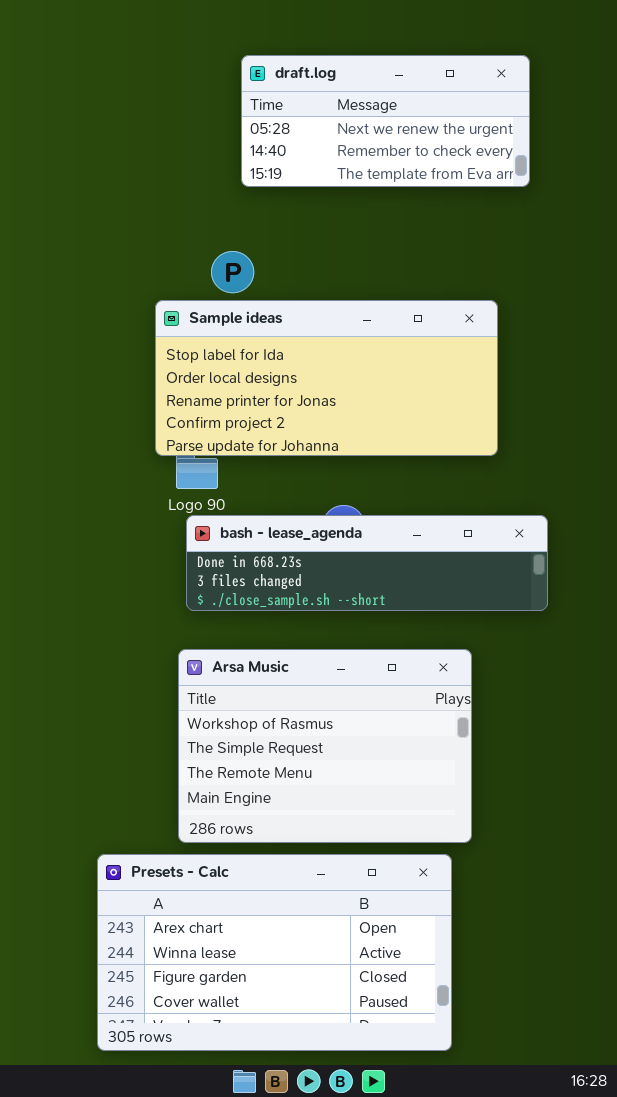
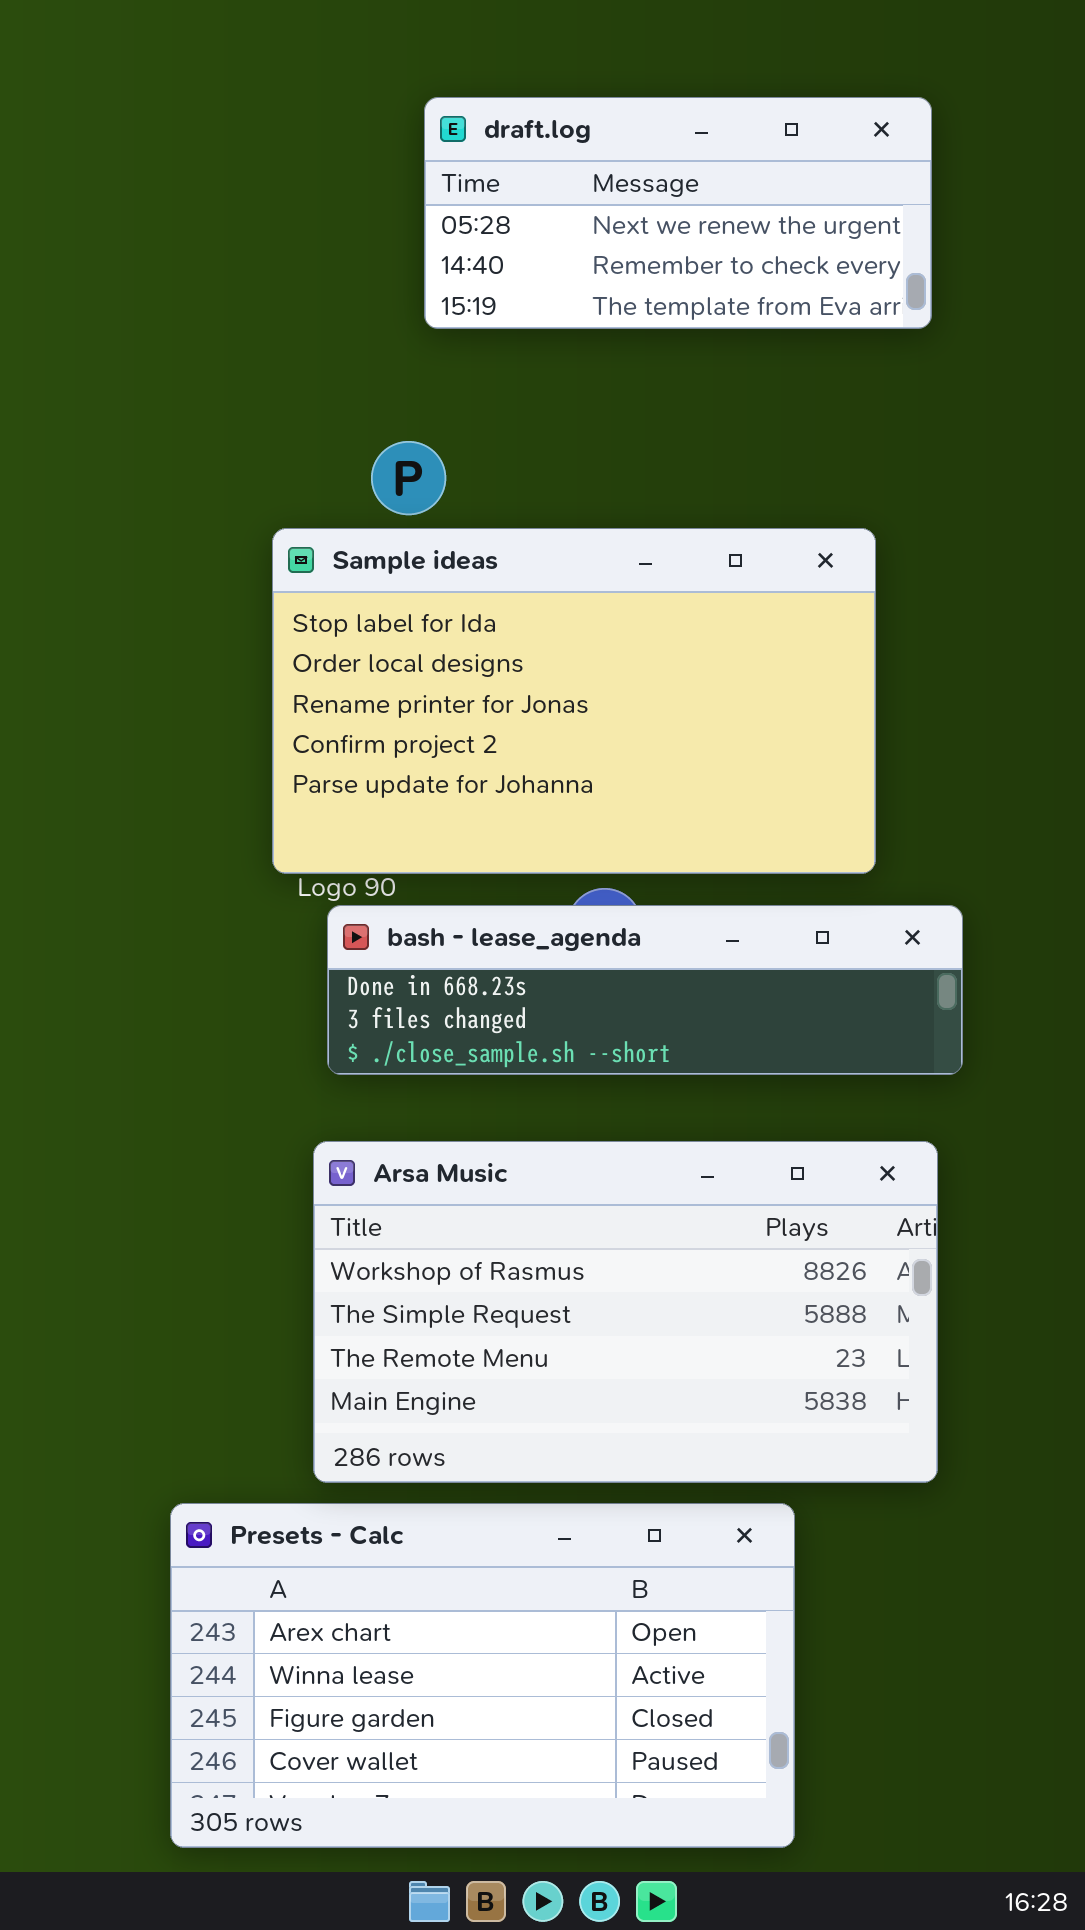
Sample ideas: [155,300,498,456] -> [272,528,876,874], resized
Arsa Music: [178,649,472,843] -> [313,1141,938,1483], resized

